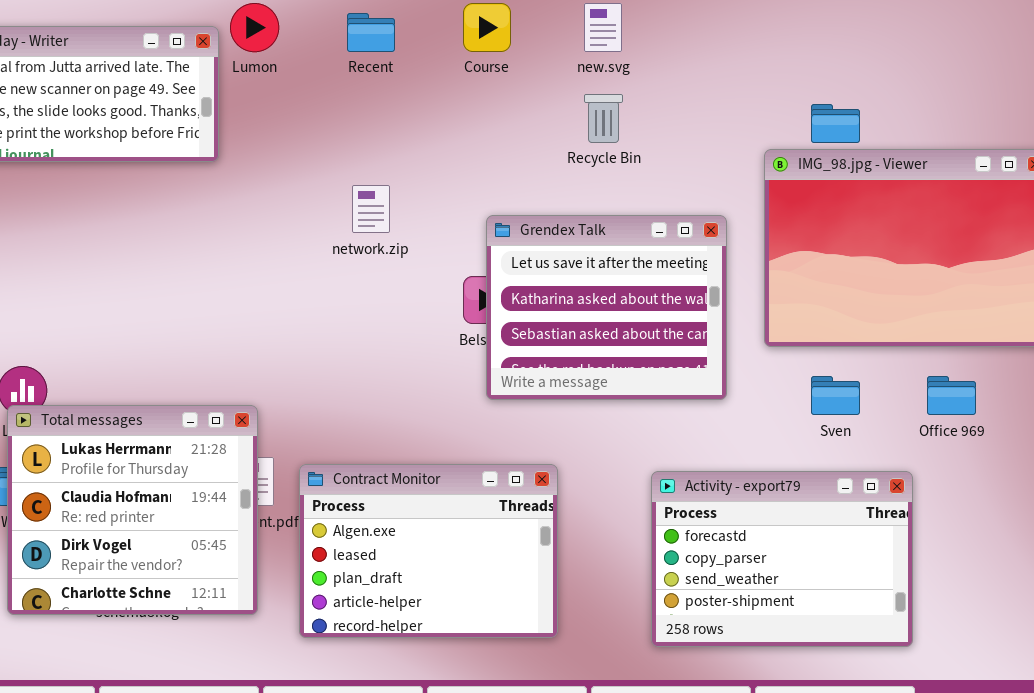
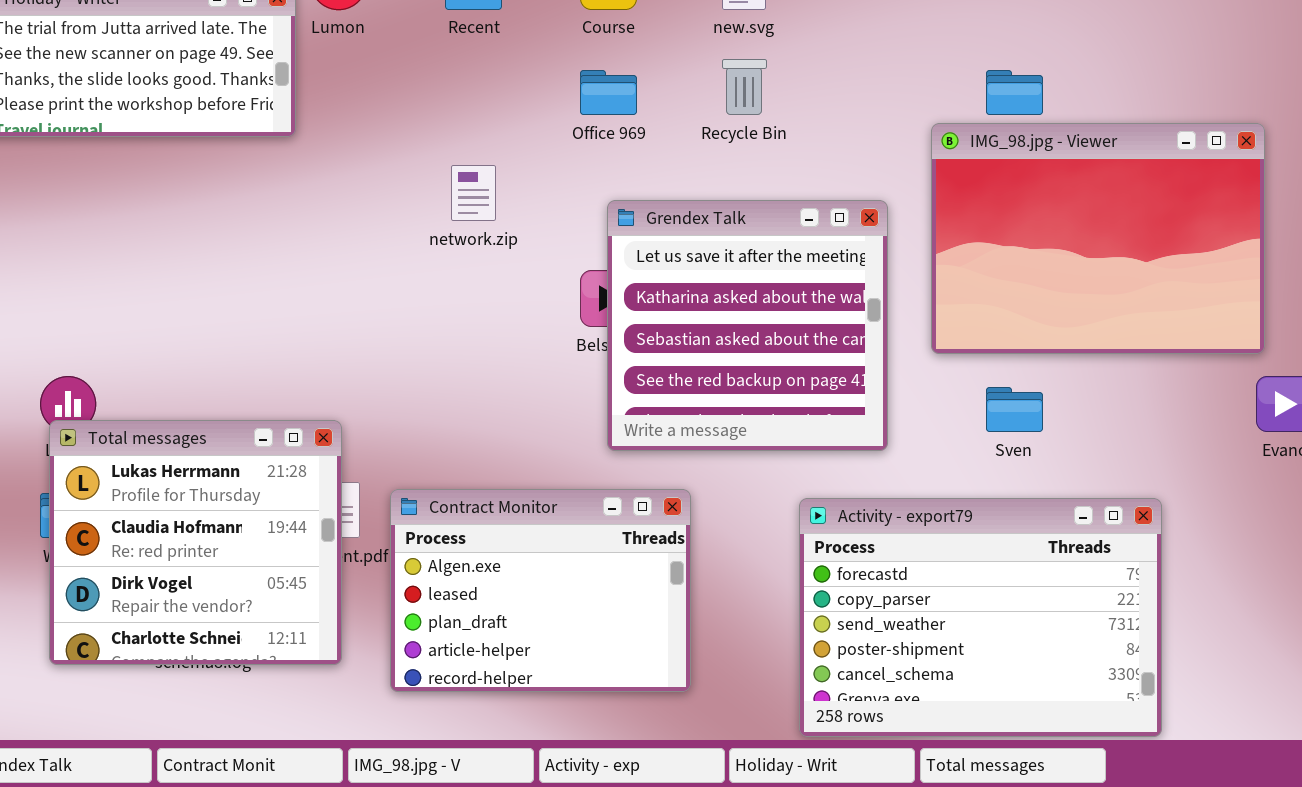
Grendex Talk: [486,215,727,400] -> [607,200,888,451], resized
Office 969: [927,376,976,415] -> [580,70,637,115], moved
Activity - export79: [651,471,913,647] -> [799,498,1162,737], resized

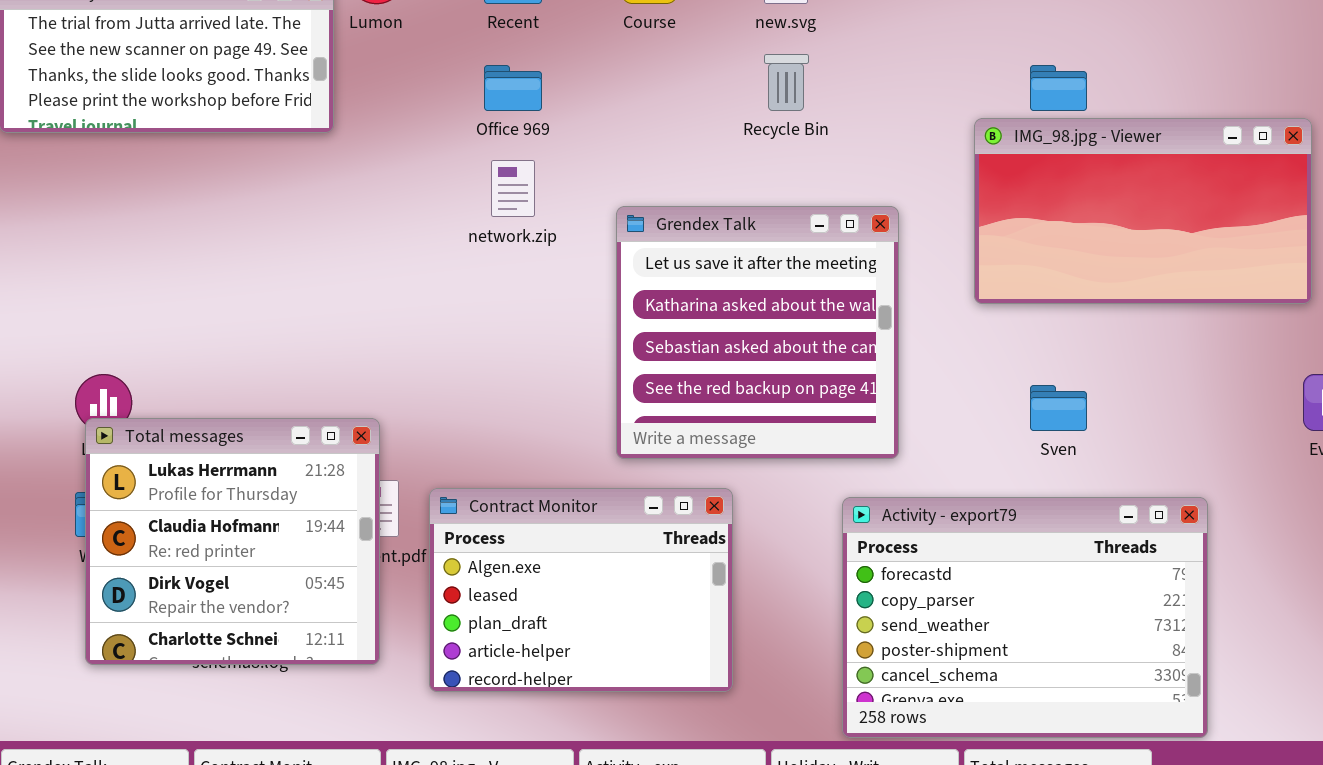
Office 969: [580,70,637,115] -> [484,65,542,111], moved
IMG_98.jpg - Viewer: [931,123,1265,354] -> [974,118,1312,304], resized
Grendex Talk: [607,200,888,451] -> [616,206,899,459], moved

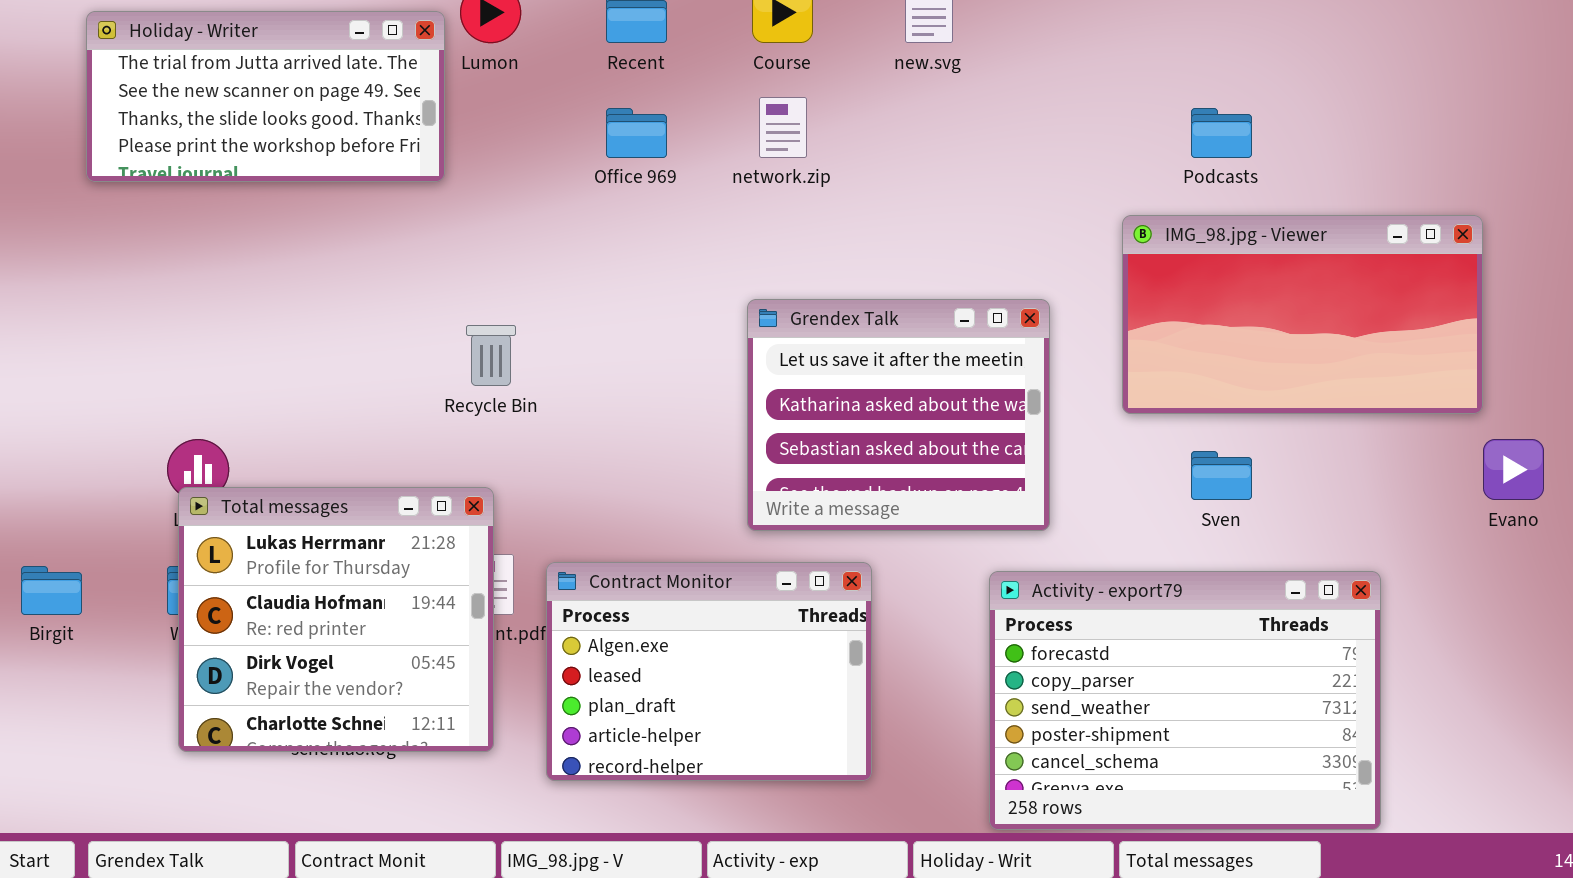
Recycle Bin: [764,54,809,111] -> [466,325,516,386], moved
IMG_98.jpg - Viewer: [974,118,1312,304] -> [1122,215,1483,414], moved
network.zip: [491,160,535,217] -> [759,97,807,158], moved
Grendex Talk: [616,206,899,459] -> [747,299,1050,531], resized

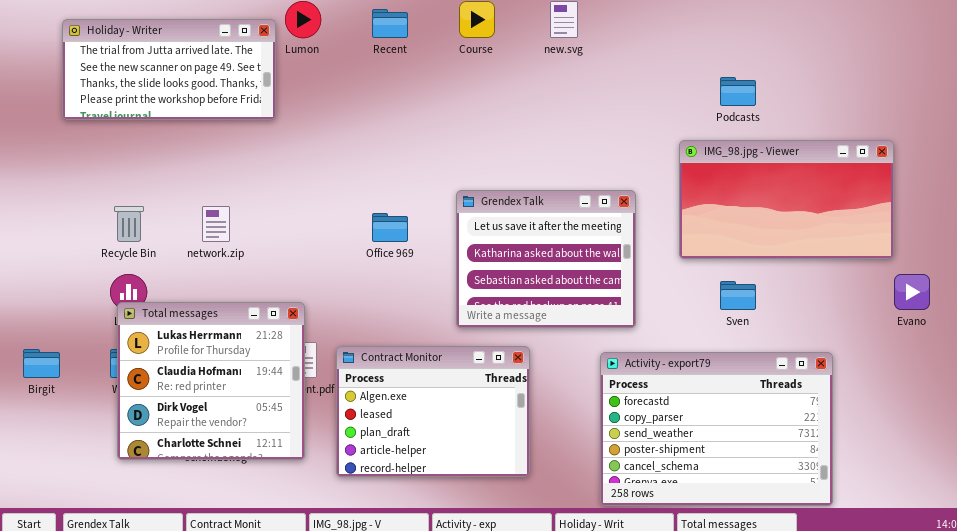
network.zip: [759,97,807,158] -> [202,206,230,242], moved
Office 969: [606,108,667,158] -> [372,213,408,242], moved
Recycle Bin: [466,325,516,386] -> [114,206,144,242], moved

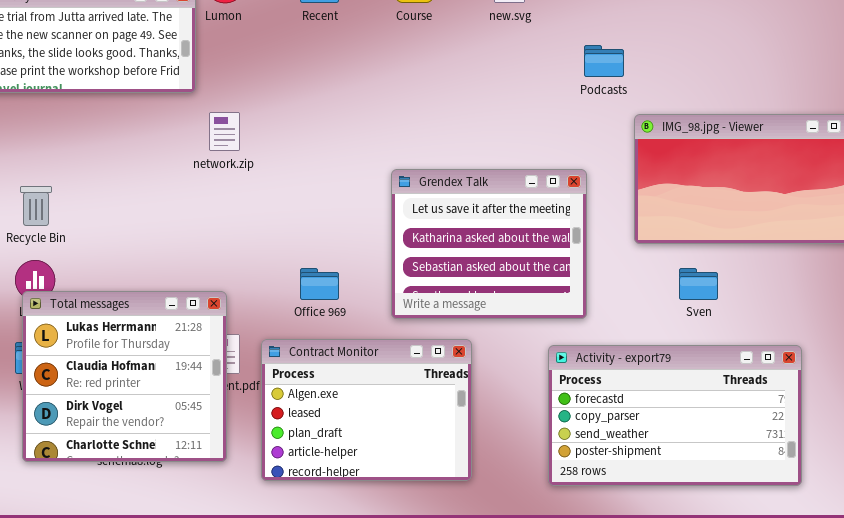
Podcasts: [720,77,756,106] -> [584,45,624,77], moved
network.zip: [202,206,230,242] -> [209,112,240,151], moved
Office 969: [372,213,408,242] -> [300,268,339,300], moved
Activity - export79: [600,352,833,506] -> [548,345,802,486], resized

